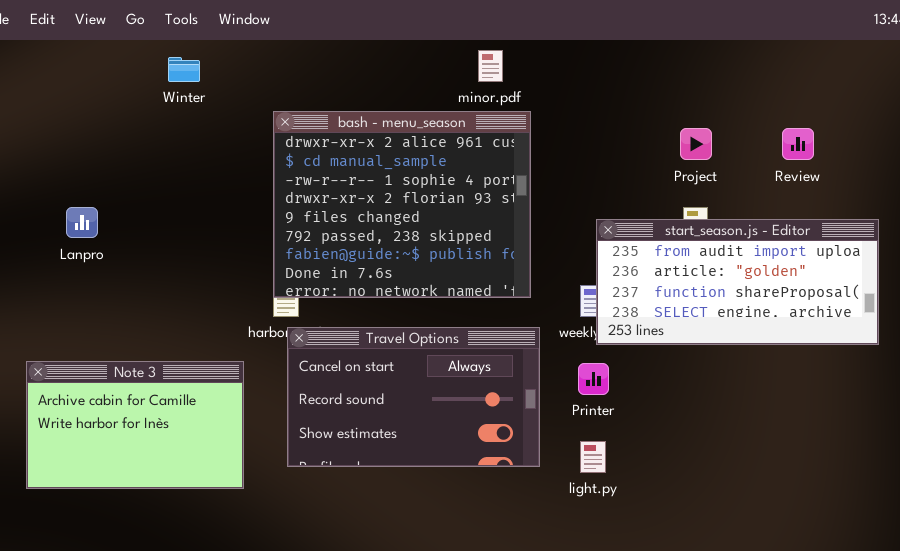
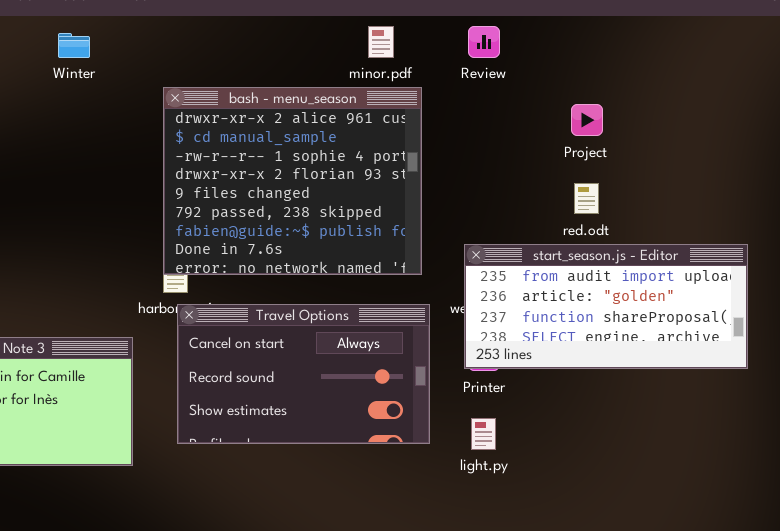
Review: [782,128,814,160] -> [468,26,500,58], moved
start_season.js - Editor: [596,219,879,345] -> [464,244,748,369], moved

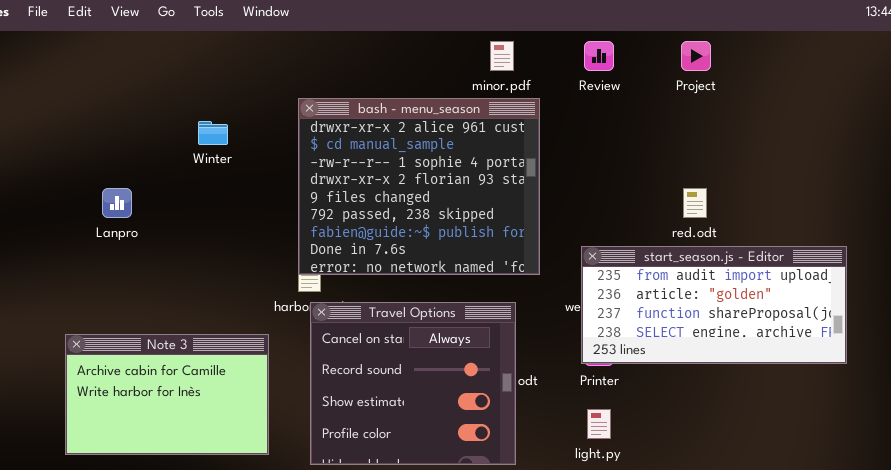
Winter: [58,33,90,58] -> [198,121,228,145], moved
Project: [571,104,603,136] -> [681,41,711,71], moved
Travel Options: [177,304,430,444] -> [310,302,516,465], resized

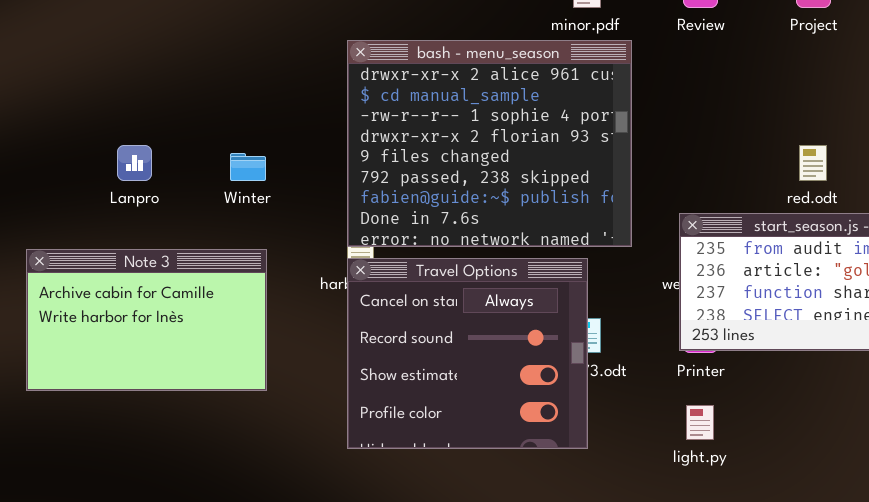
Winter: [198,121,228,145] -> [230,153,266,181], moved
Travel Options: [310,302,516,465] -> [347,258,588,449], moved
Note 3: [65,334,269,455] -> [26,249,267,391], moved

